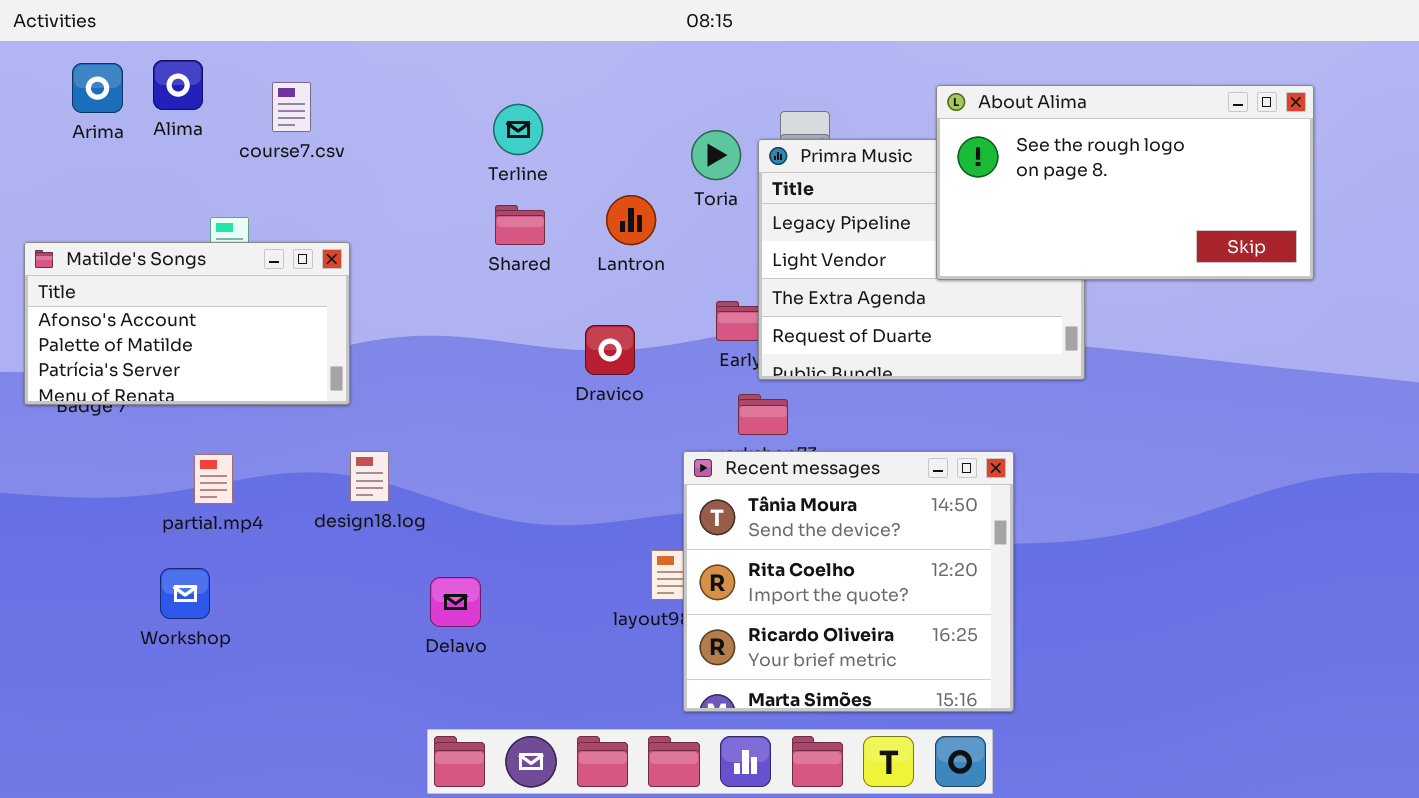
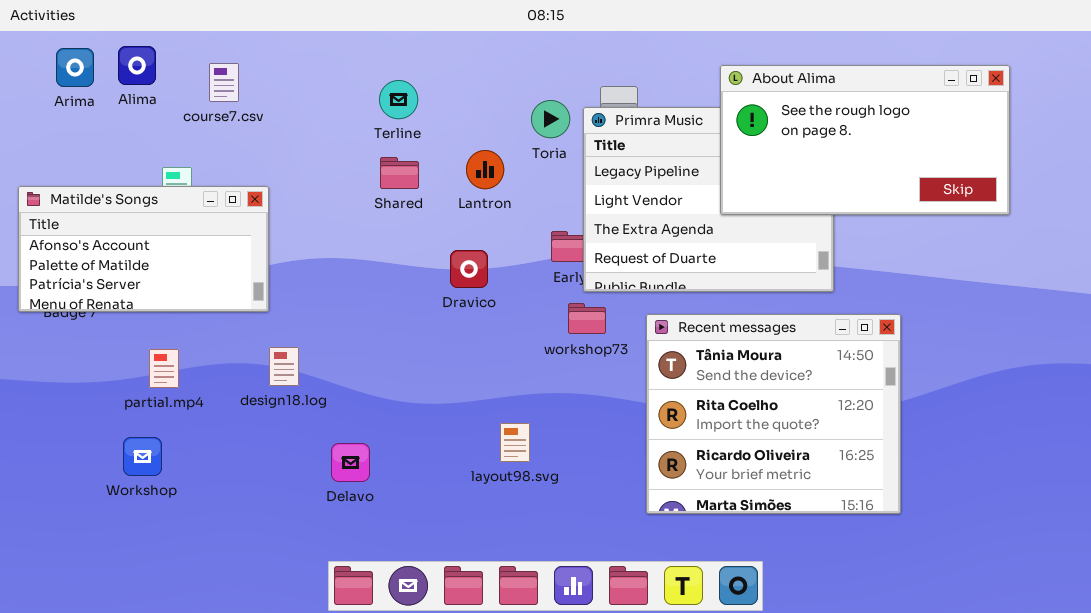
Recent messages: [683,451,1014,712] -> [646,314,901,514], moved

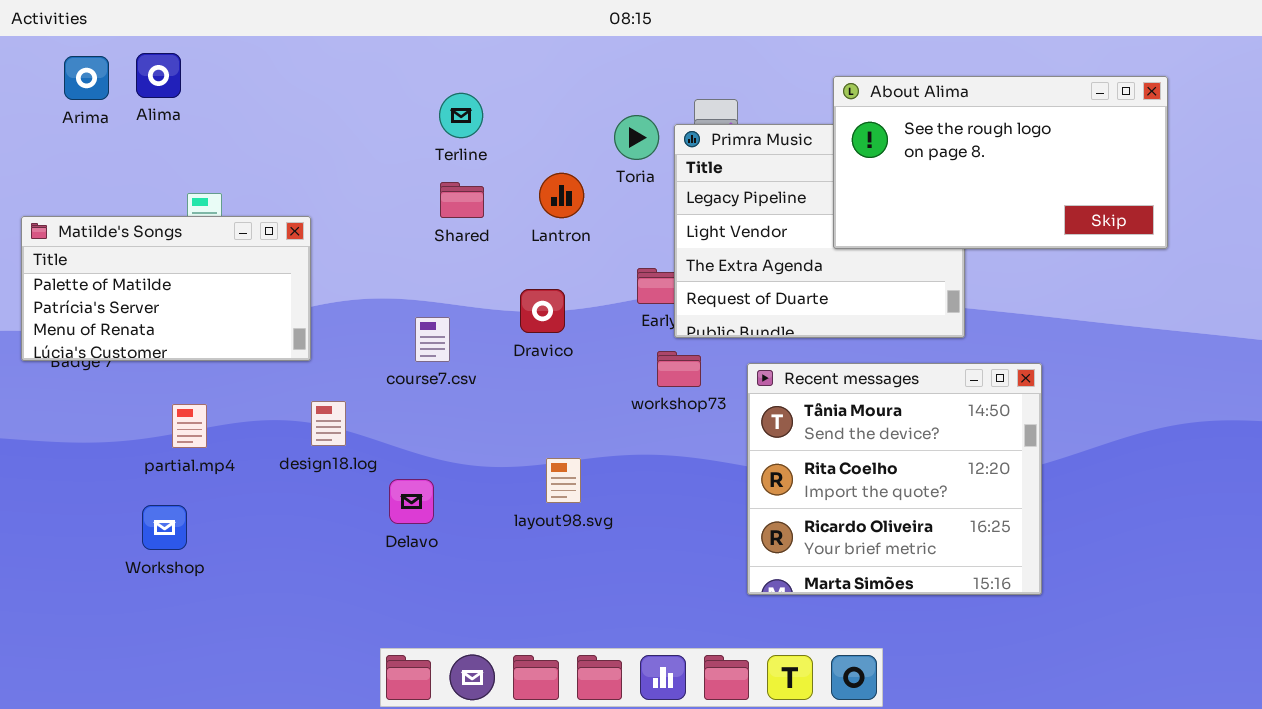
course7.csv: [209,63,239,102] -> [415,317,450,362], moved
Matilde's Songs: [18,186,269,312] -> [21,216,311,361], scrolled down 1 row
layout98.svg: [500,423,530,462] -> [546,458,581,503], moved
Delavo: [331,443,370,482] -> [389,479,434,524], moved

